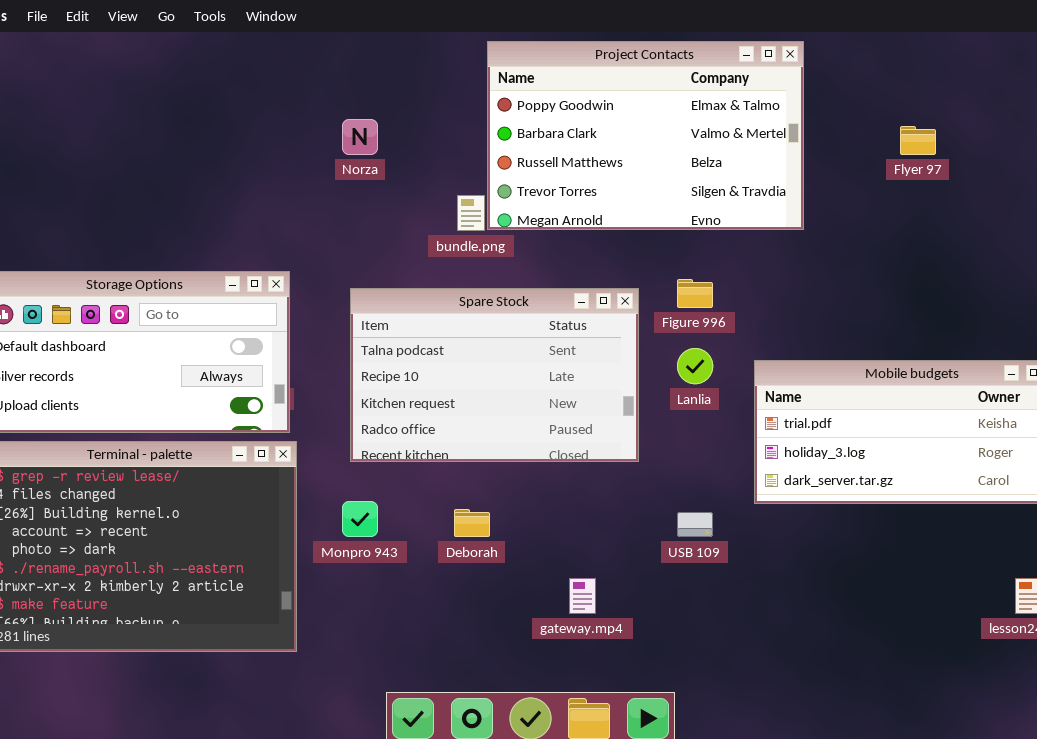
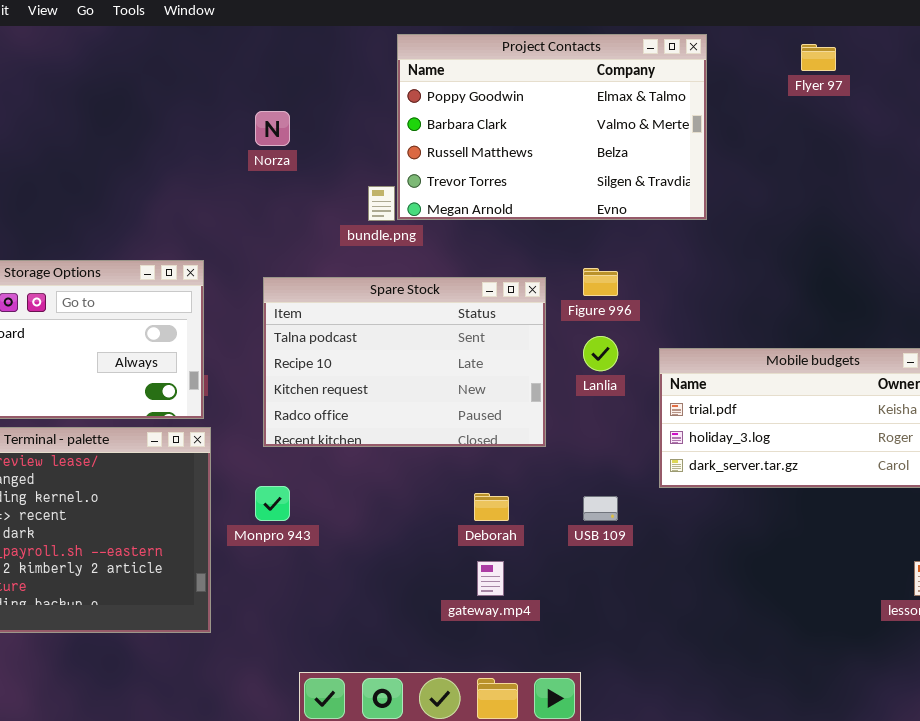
Flyer 97: [900,126,936,155] -> [801,44,836,71], moved
Deborah: [454,509,490,537] -> [474,493,509,521], moved

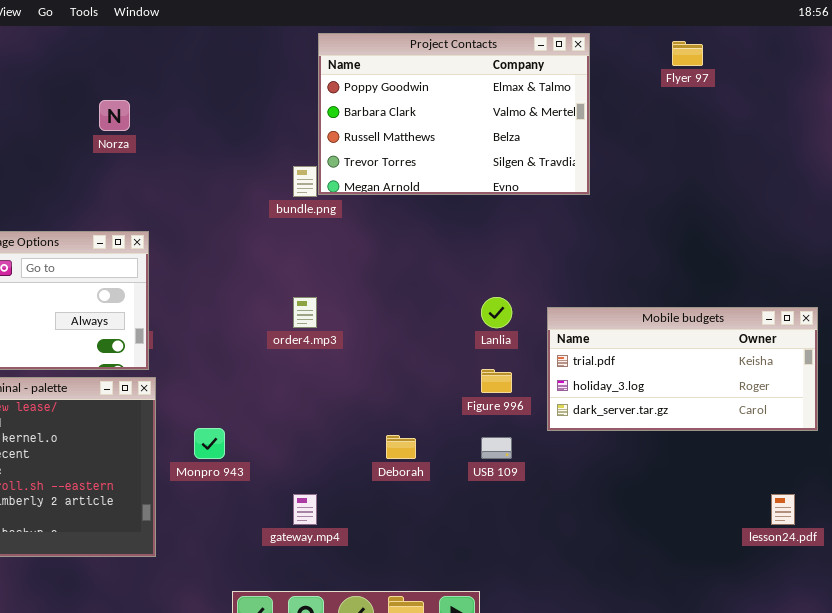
Norza: [255,111,290,146] -> [99,100,130,131], moved
Figure 996: [583,268,618,296] -> [481,369,512,393], moved
Spare Stock: [263,277,546,447] -> none, closed
gateway.mp4: [477,561,504,596] -> [293,494,317,525], moved

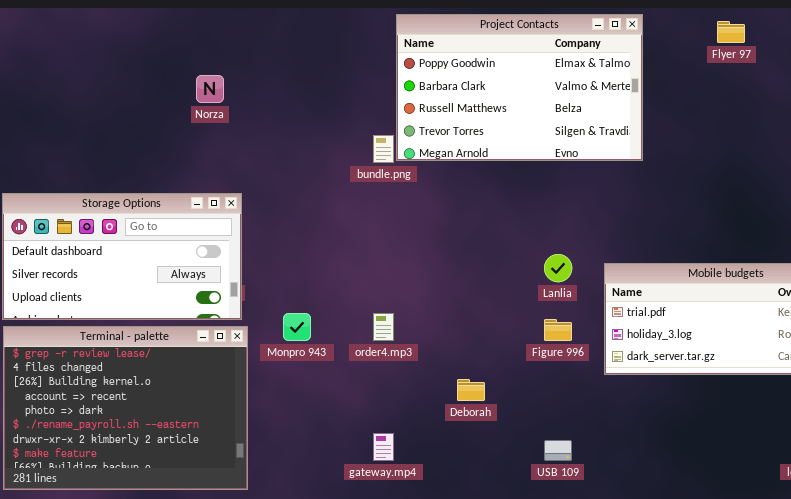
order4.mp3: [293,297,317,328] -> [373,313,394,341], moved
Monpro 943: [194,428,225,459] -> [283,313,311,341], moved
USB 109: [481,437,512,459] -> [544,440,572,461], moved

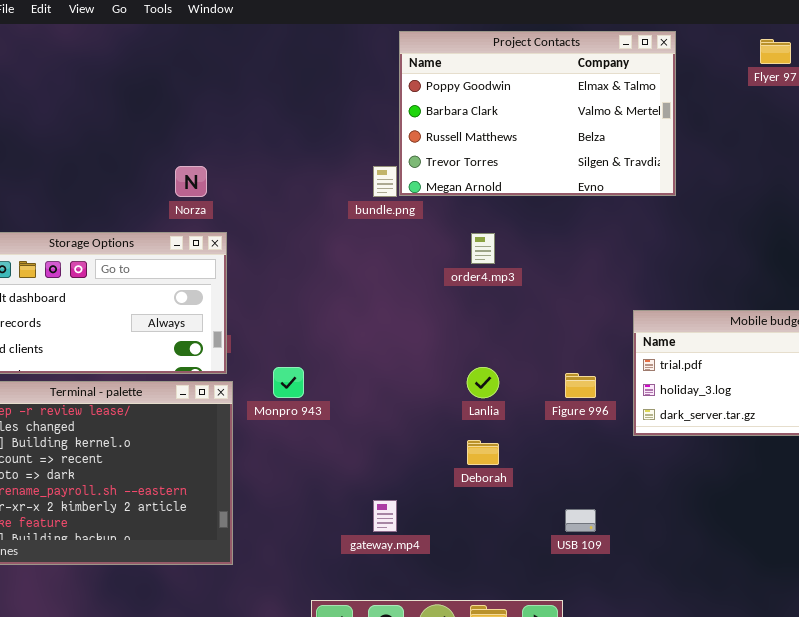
Norza: [196,75,224,103] -> [175,166,207,197], moved
Lanlia: [544,254,572,282] -> [467,367,499,398], moved
order4.mp3: [373,313,394,341] -> [471,233,495,264], moved

